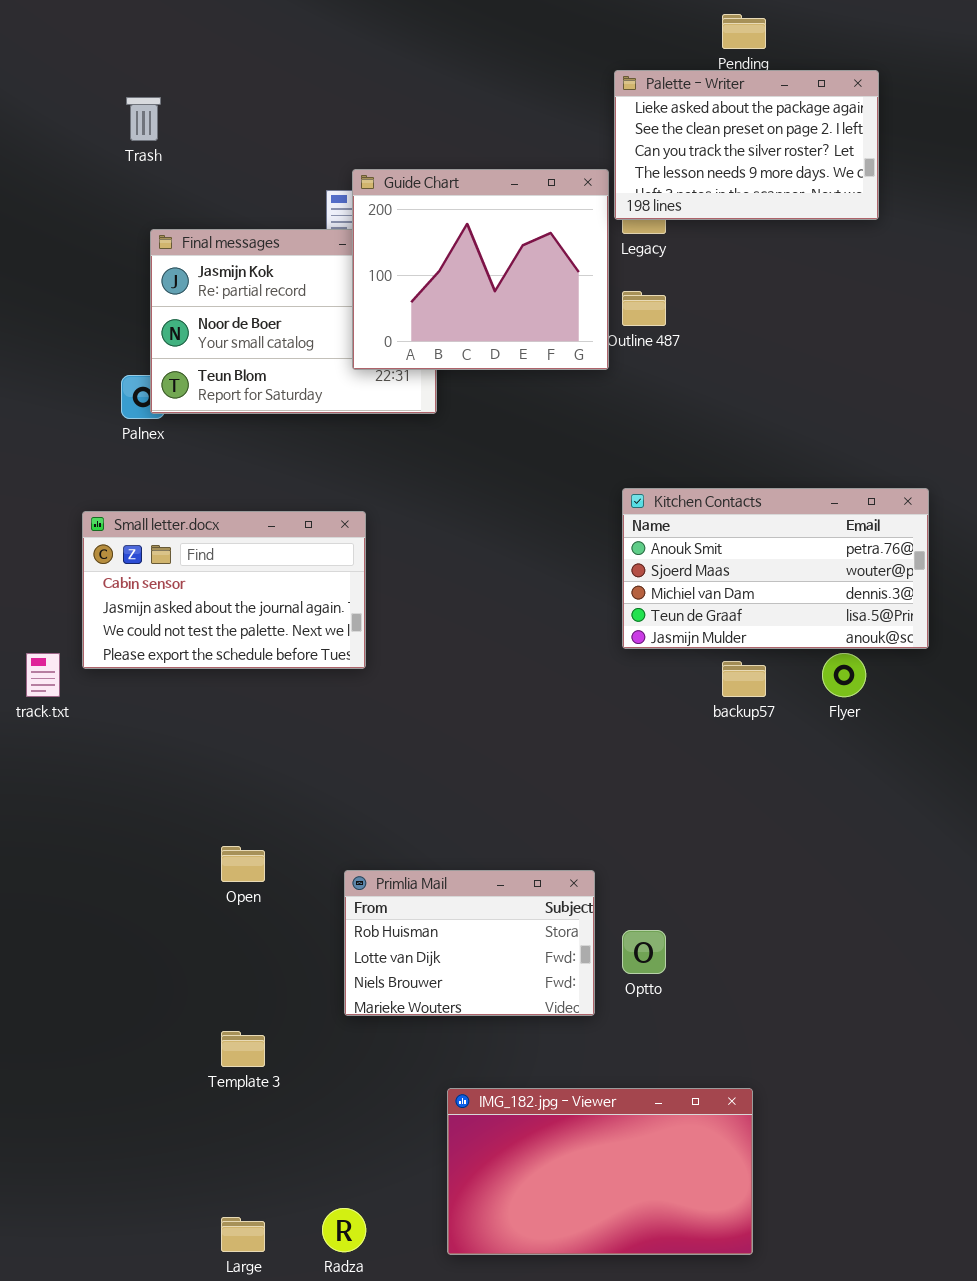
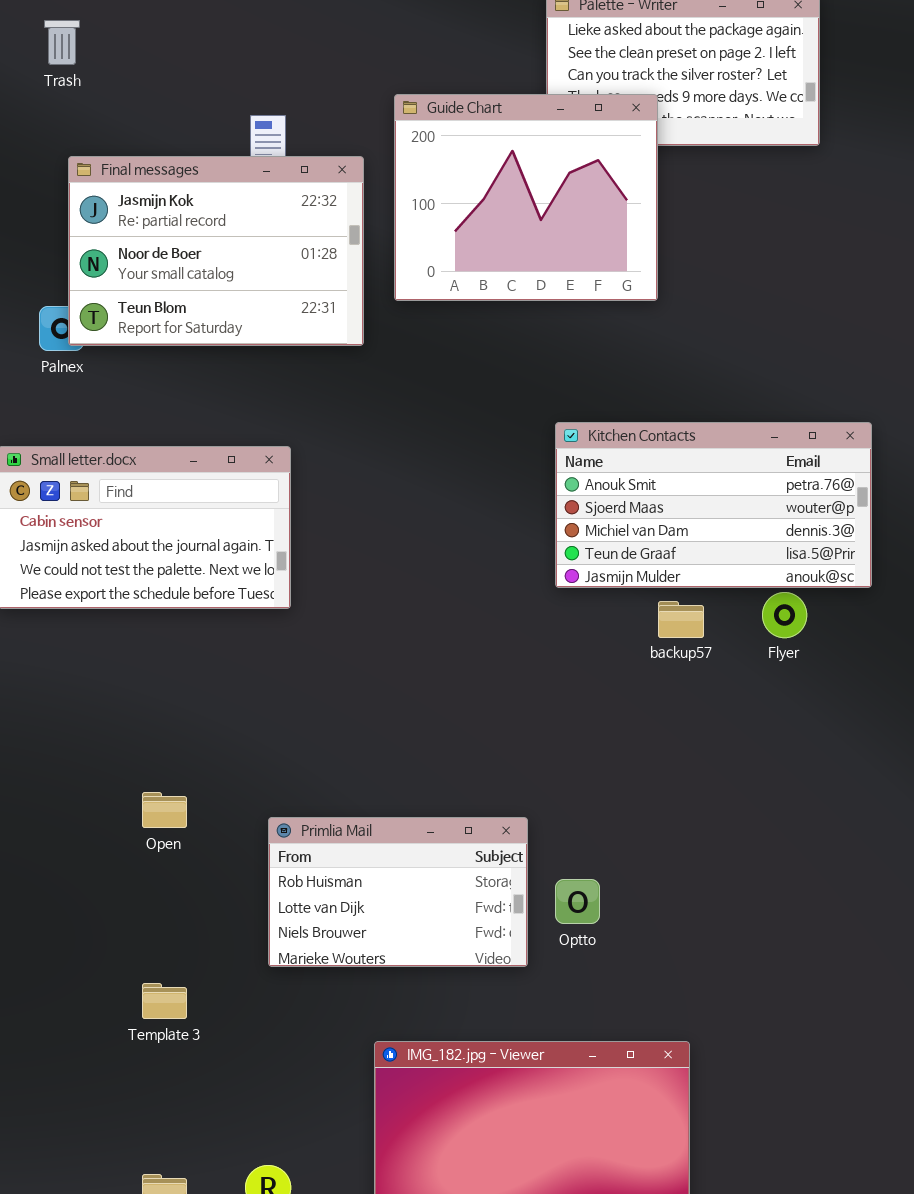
Guide Chart: [352,169,609,370] -> [394,94,658,301], moved

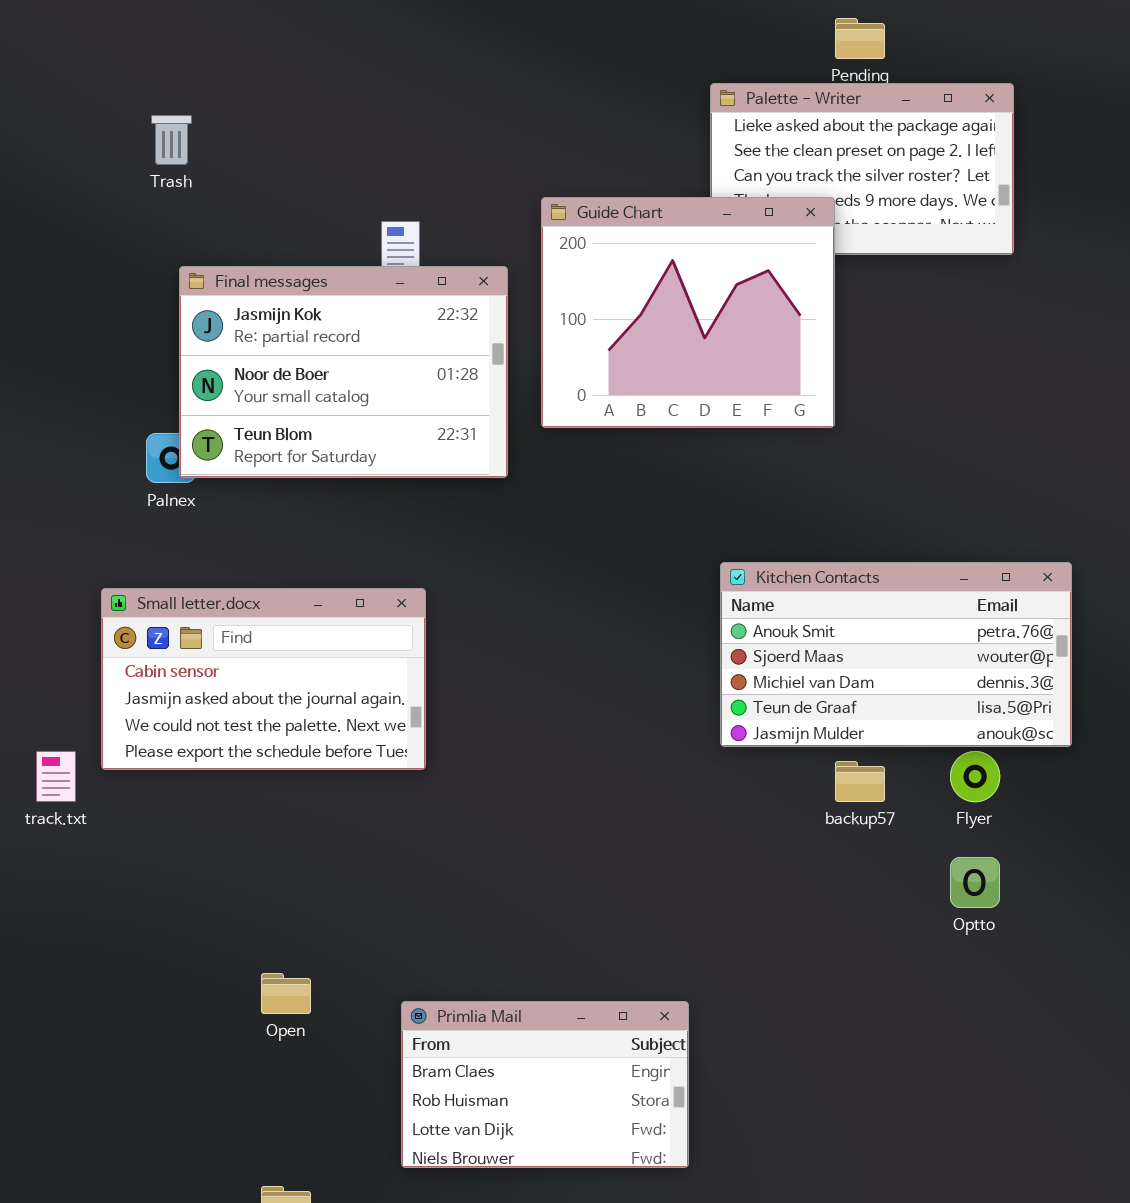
Primlia Mail: [268,817,528,967] -> [401,1001,689,1168], scrolled up 1 row
Optto: [555,879,600,924] -> [950,857,1000,908], moved

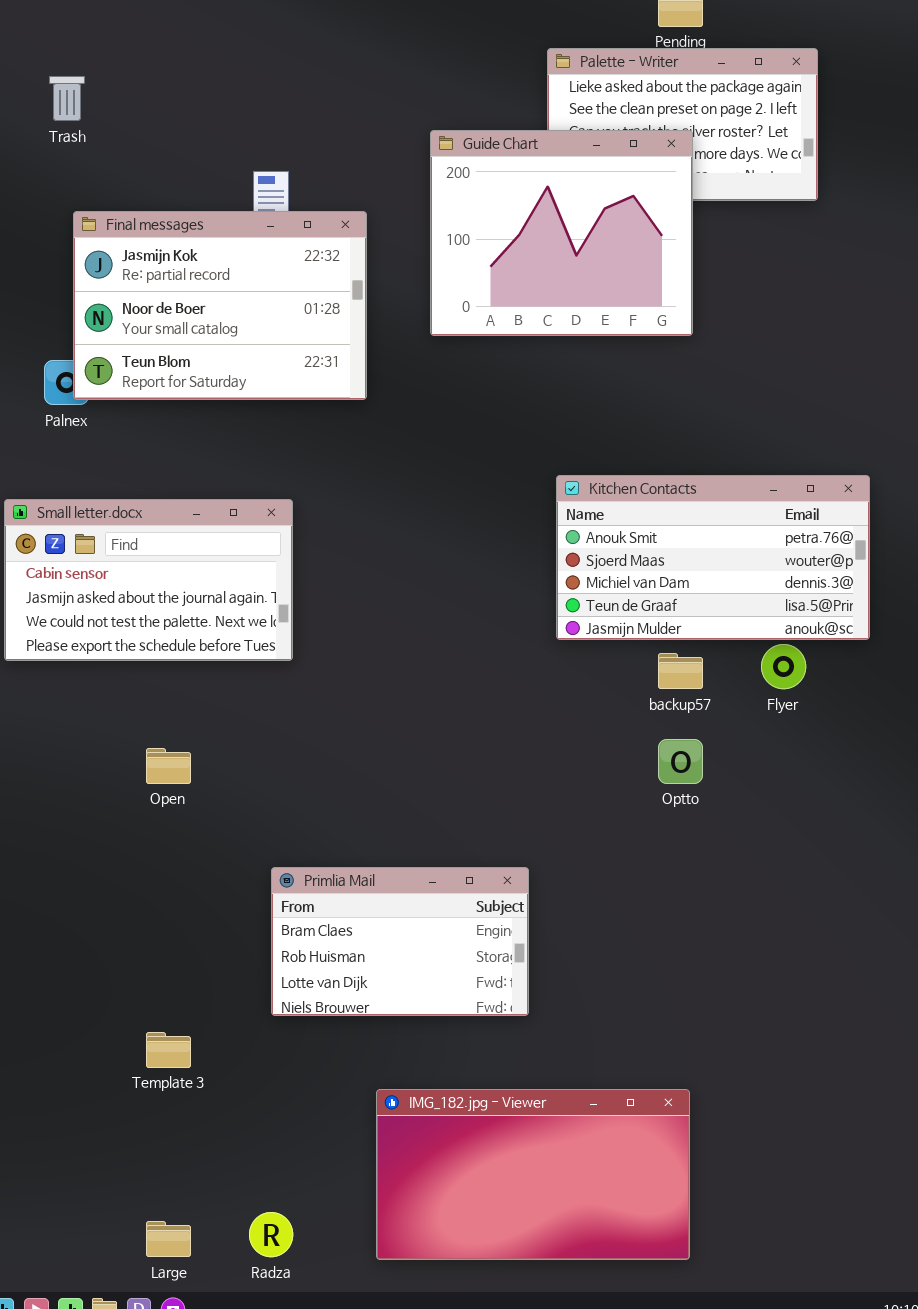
Guide Chart: [541,197,835,428] -> [430,130,693,336], moved
Optto: [950,857,1000,908] -> [658,739,703,784], moved
Open: [261,973,311,1014] -> [146,748,191,784], moved

